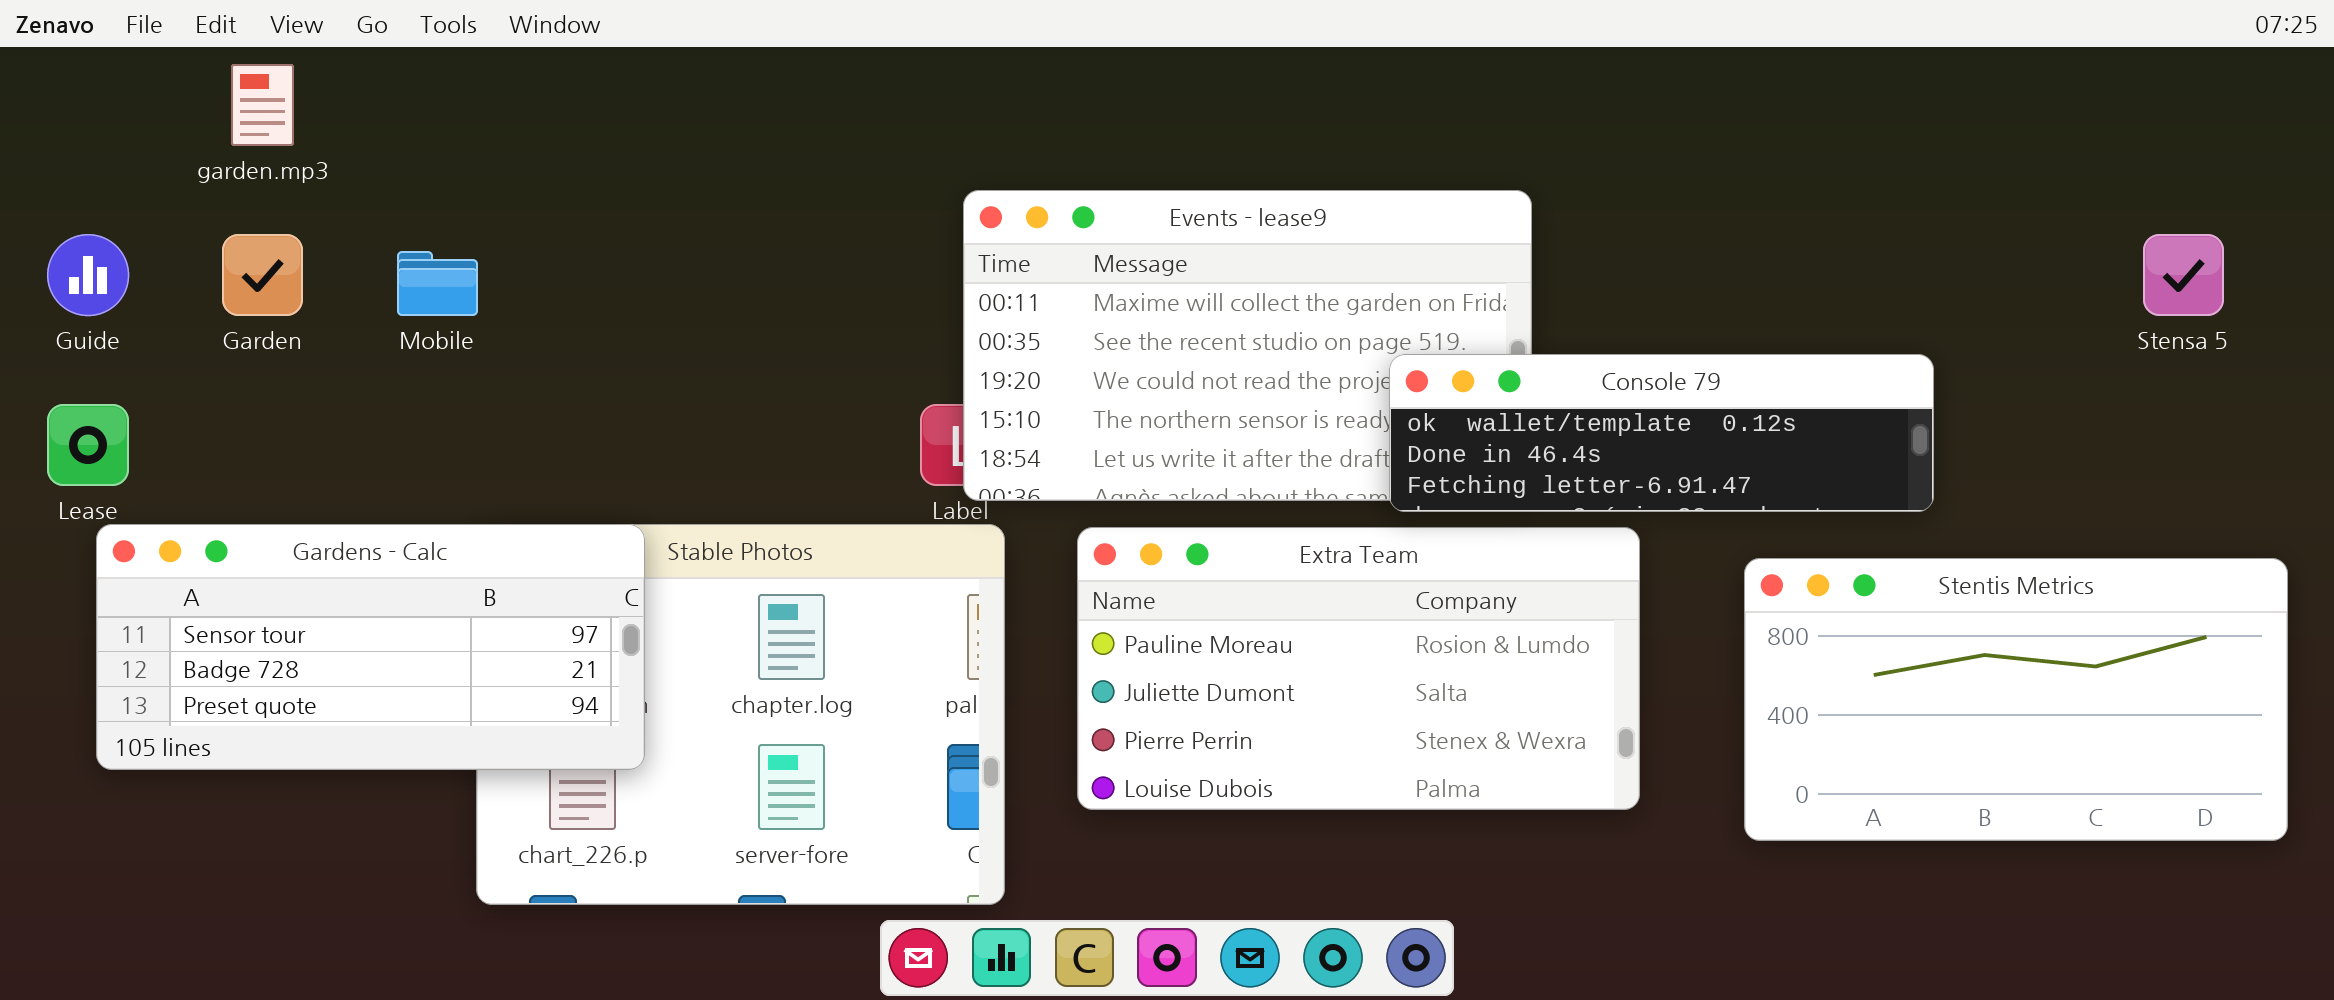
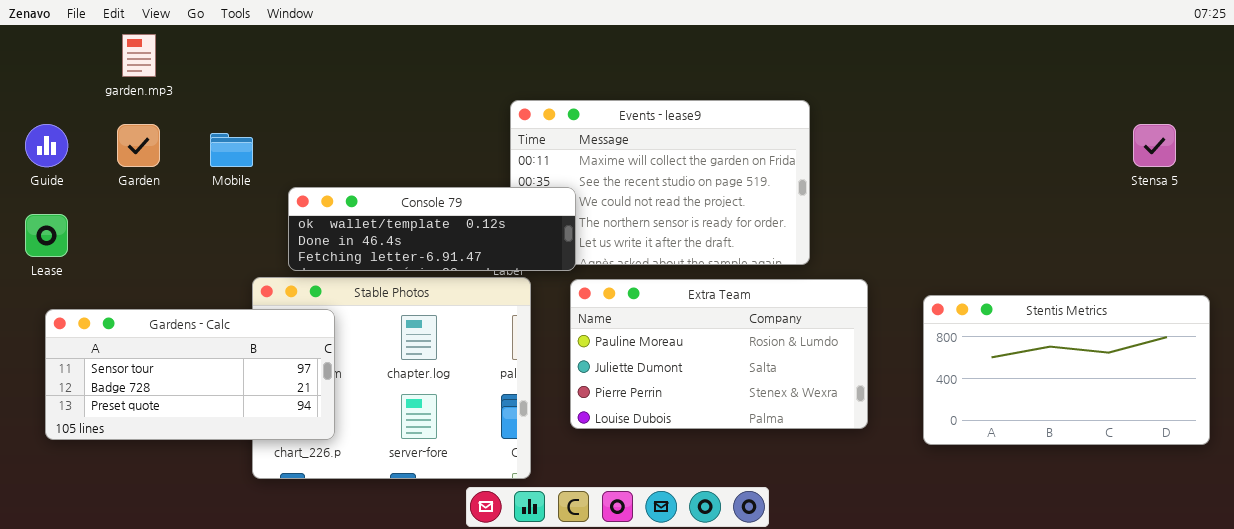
Console 79: [1389,354,1934,512] -> [288,187,576,271], moved
Gardens - Calc: [96,524,645,770] -> [45,309,335,440], moved

